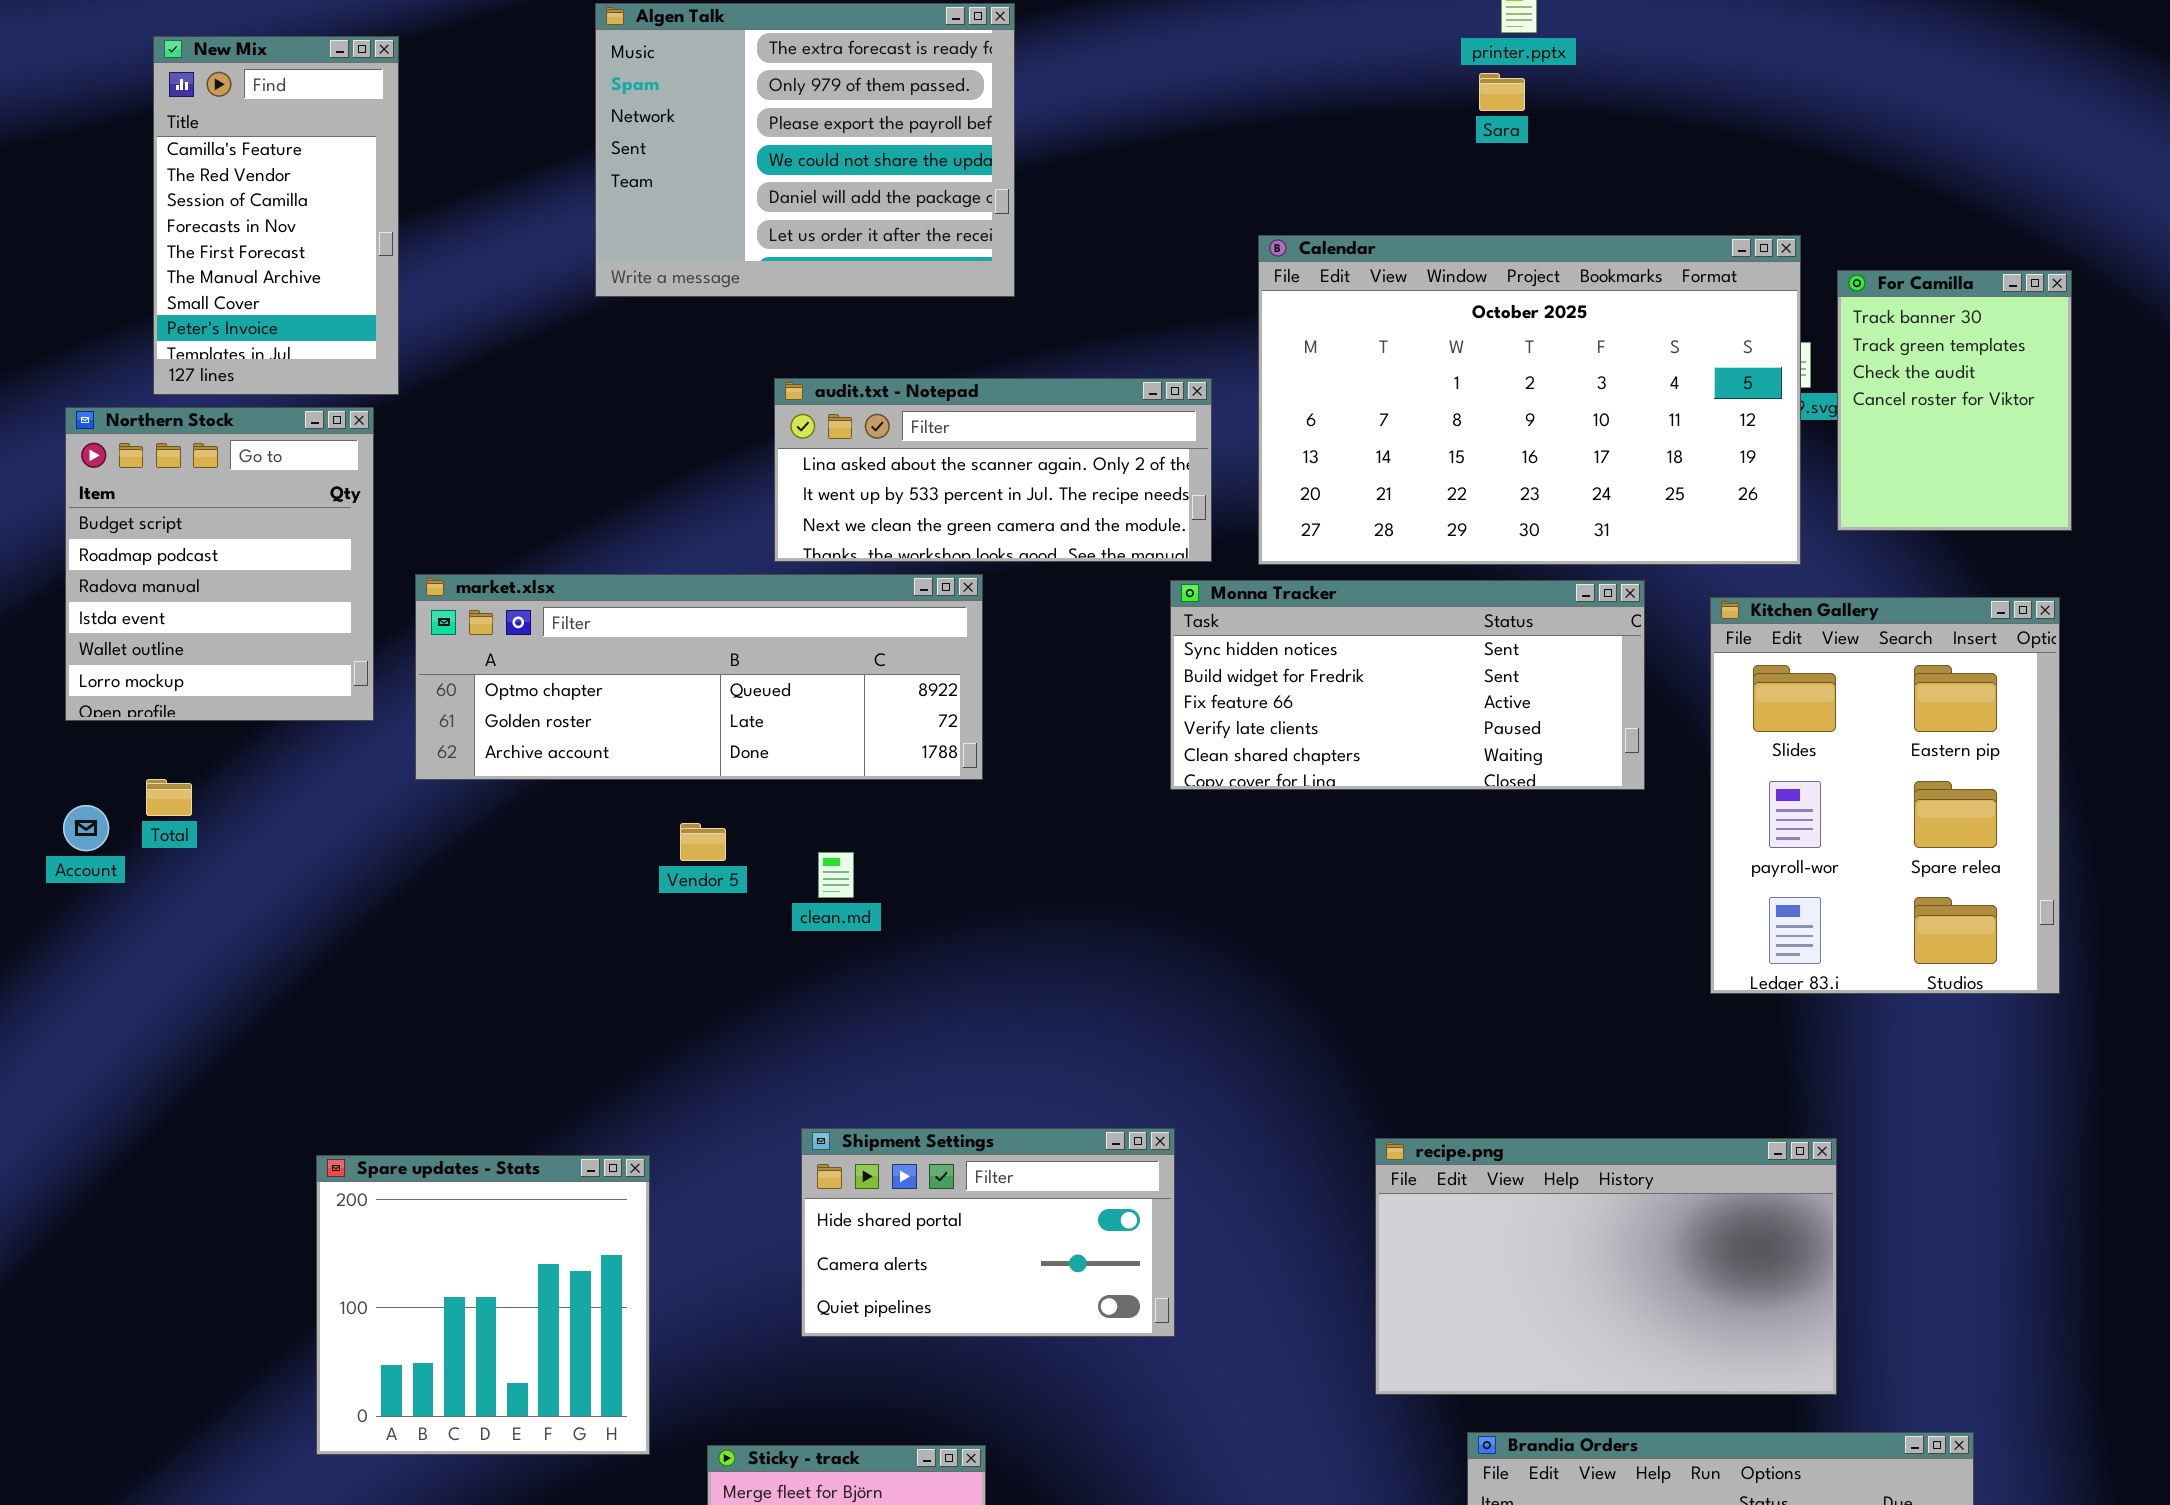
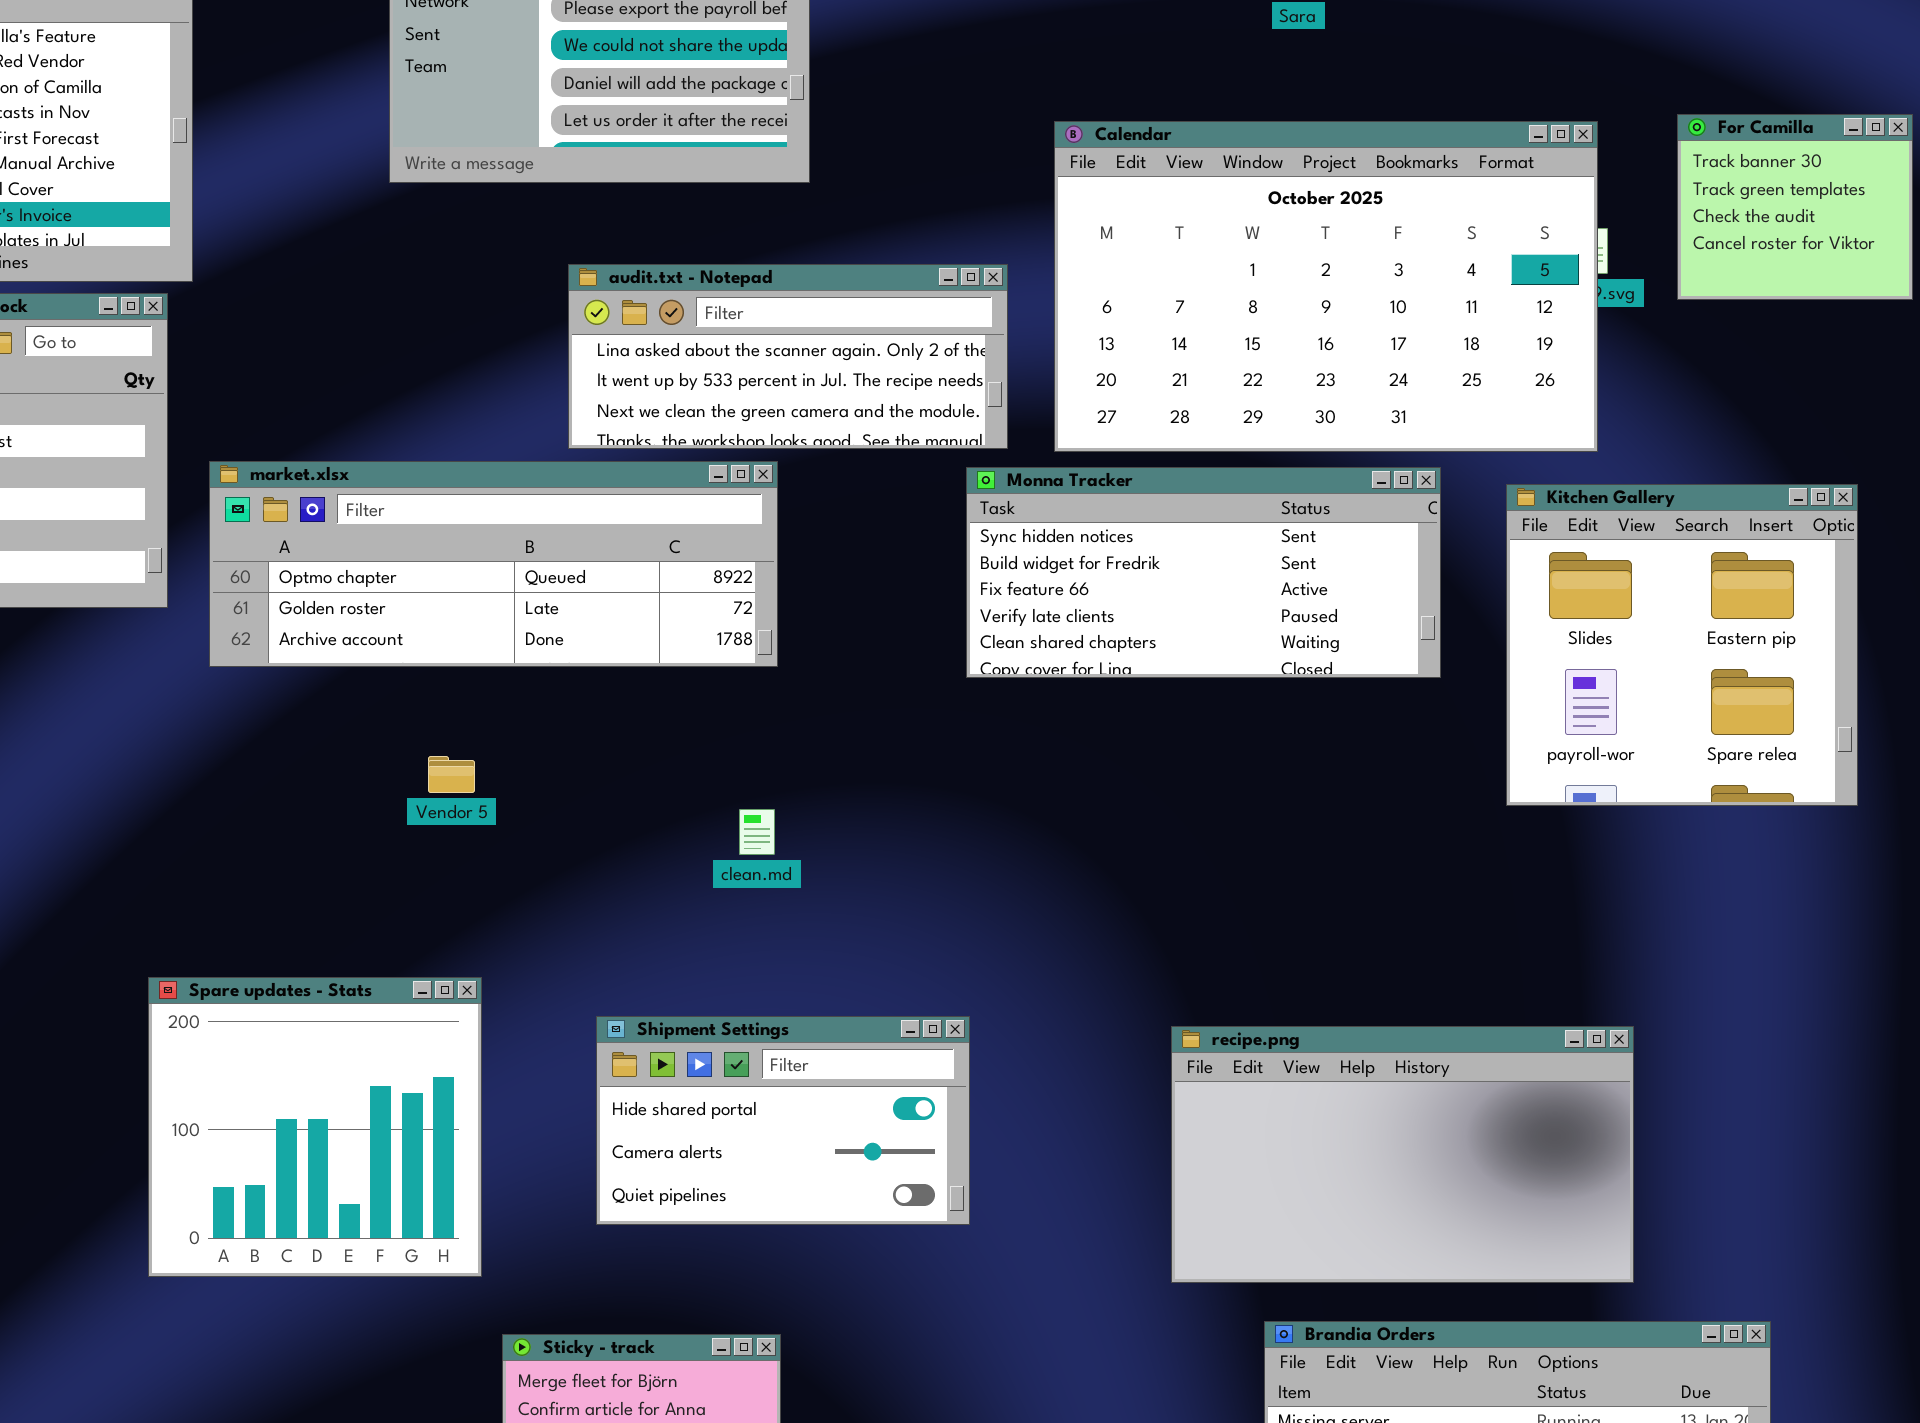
For Camilla: [1837,270,2072,531] -> [1677,114,1913,300], moved, resized
Kitchen Gallery: [1710,597,2060,994] -> [1506,484,1858,806], resized
Vendor 5: [680,823,726,861] -> [428,756,475,793], moved
clean.md: [818,852,854,898] -> [739,809,775,855], moved
Spare updates - Stats: [316,1155,650,1455] -> [148,977,482,1277], moved

